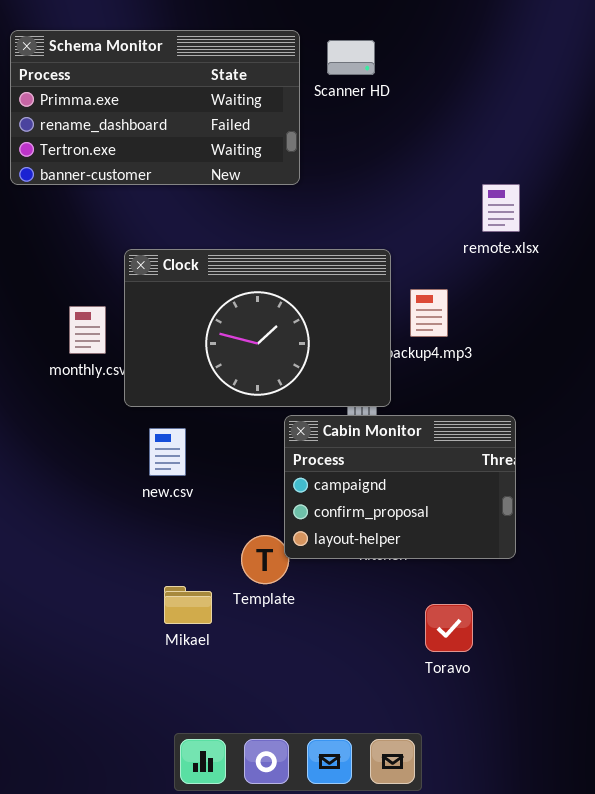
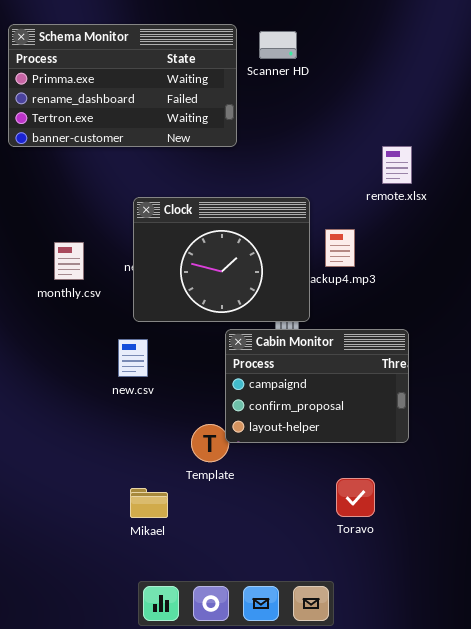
Clock: [124,249,391,407] -> [133,197,310,322], resized
Mikael: [164,586,212,624] -> [130,488,168,518], moved

